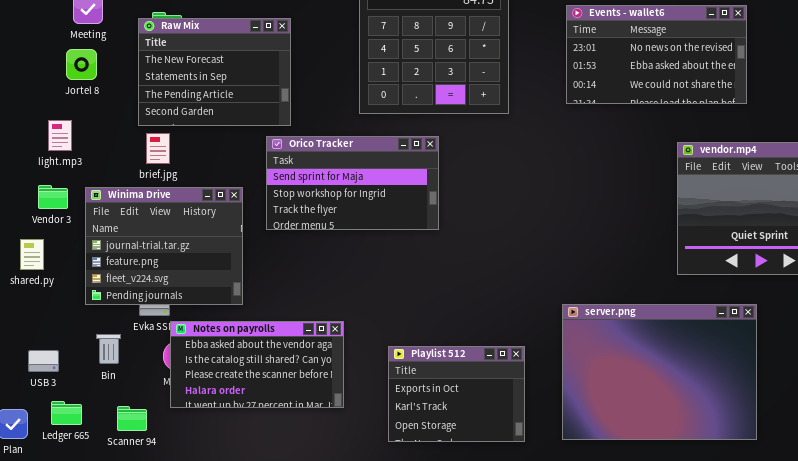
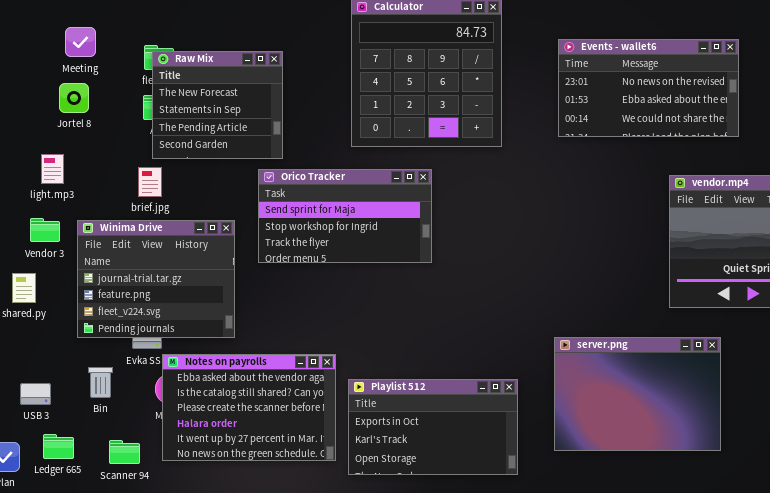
Raw Mix: [138,18,291,126] -> [152,51,283,159], resized
server.png: [562,304,757,440] -> [554,337,721,451], resized
Notes on payrolls: [170,321,344,408] -> [162,354,336,461], resized
Playlist 512: [388,346,525,442] -> [348,379,518,475], resized

